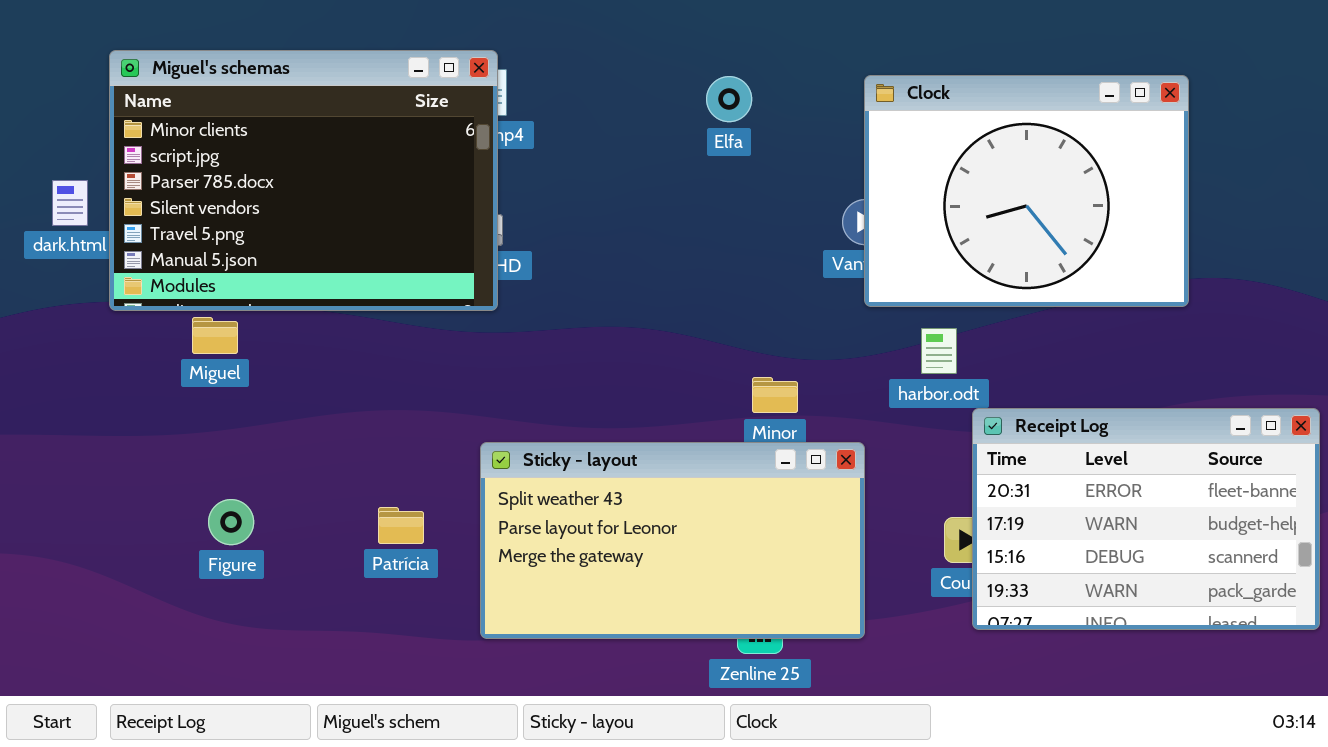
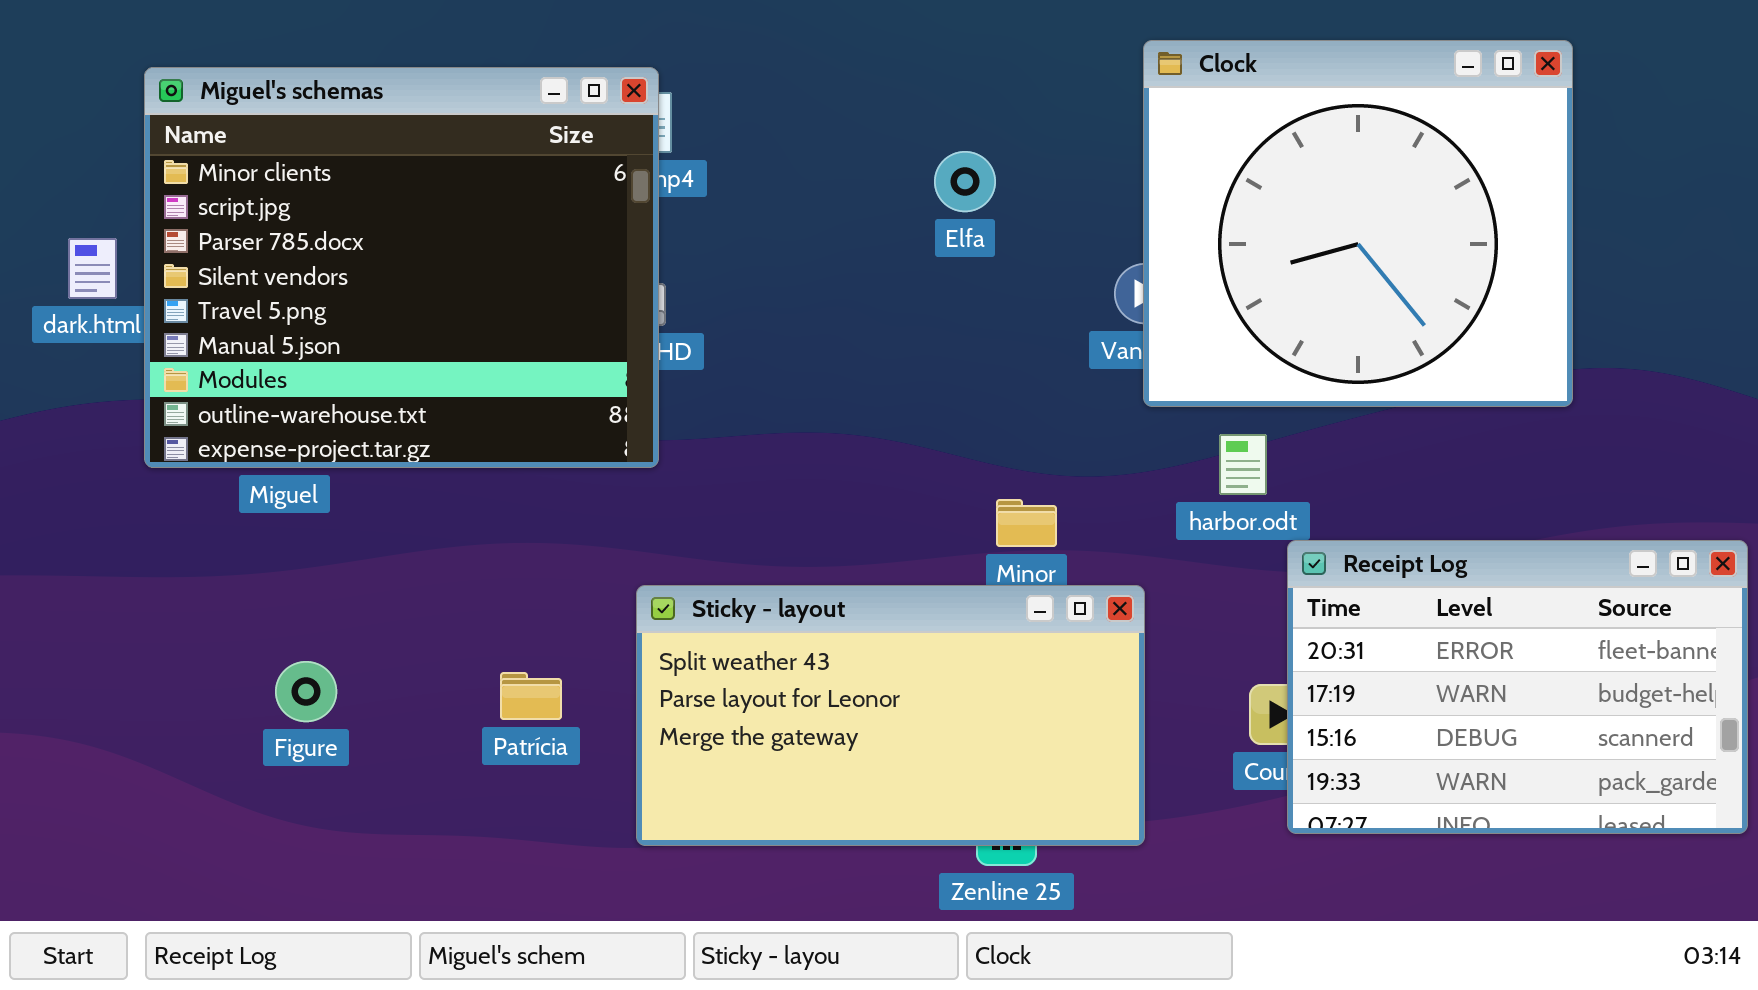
Miguel's schemas: [109,50,498,311] -> [144,67,659,468], resized
Clock: [864,75,1189,307] -> [1143,40,1573,407], resized
Elfa: [706,76,752,122] -> [934,151,996,212], moved

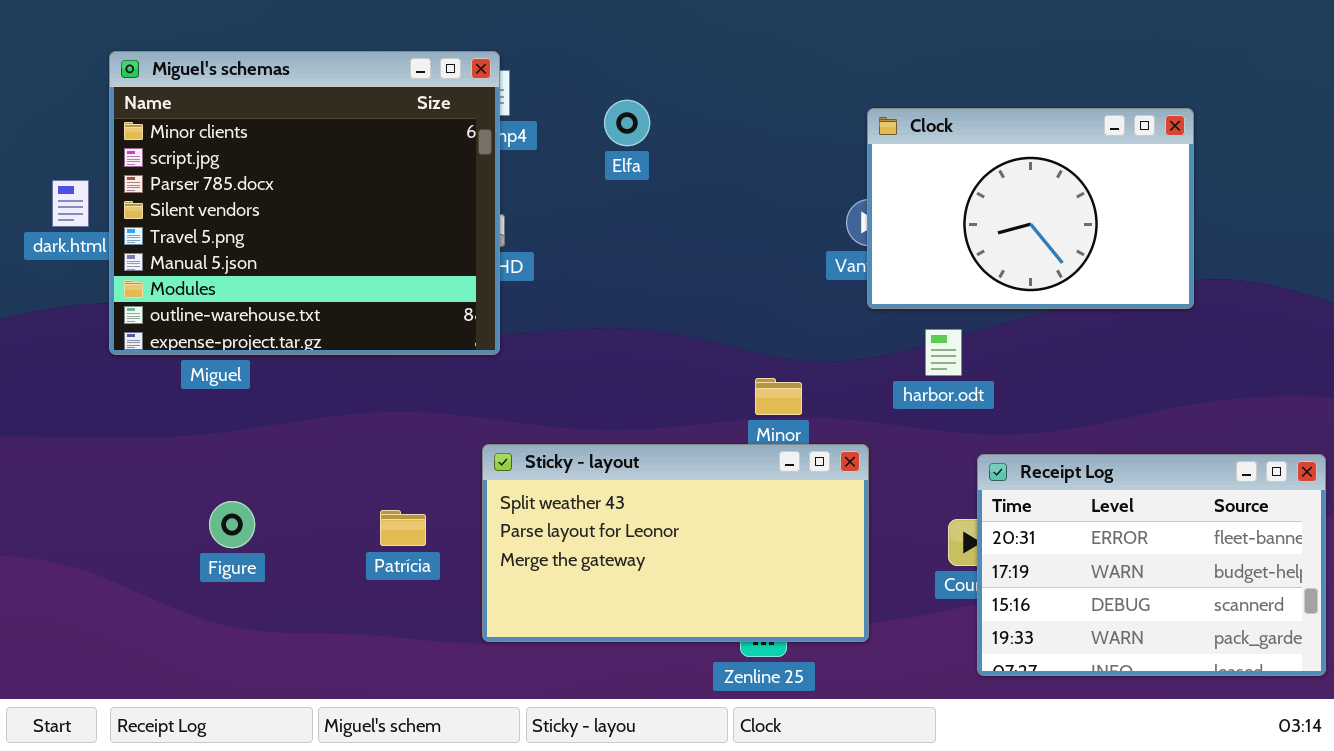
Clock: [1143,40,1573,407] -> [867,108,1194,309], resized
Elfa: [934,151,996,212] -> [604,100,650,146], moved
Receipt Log: [1287,540,1748,834] -> [977,454,1326,676], moved

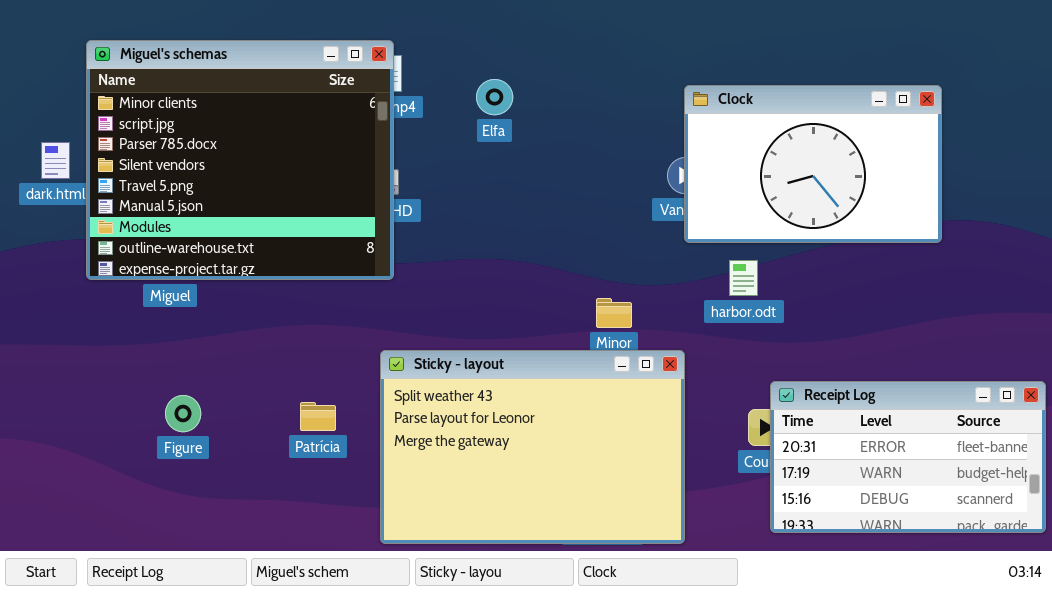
Sticky - layout: [482,444,869,642] -> [380,350,685,544], resized
Receipt Log: [977,454,1326,676] -> [770,381,1046,533], resized

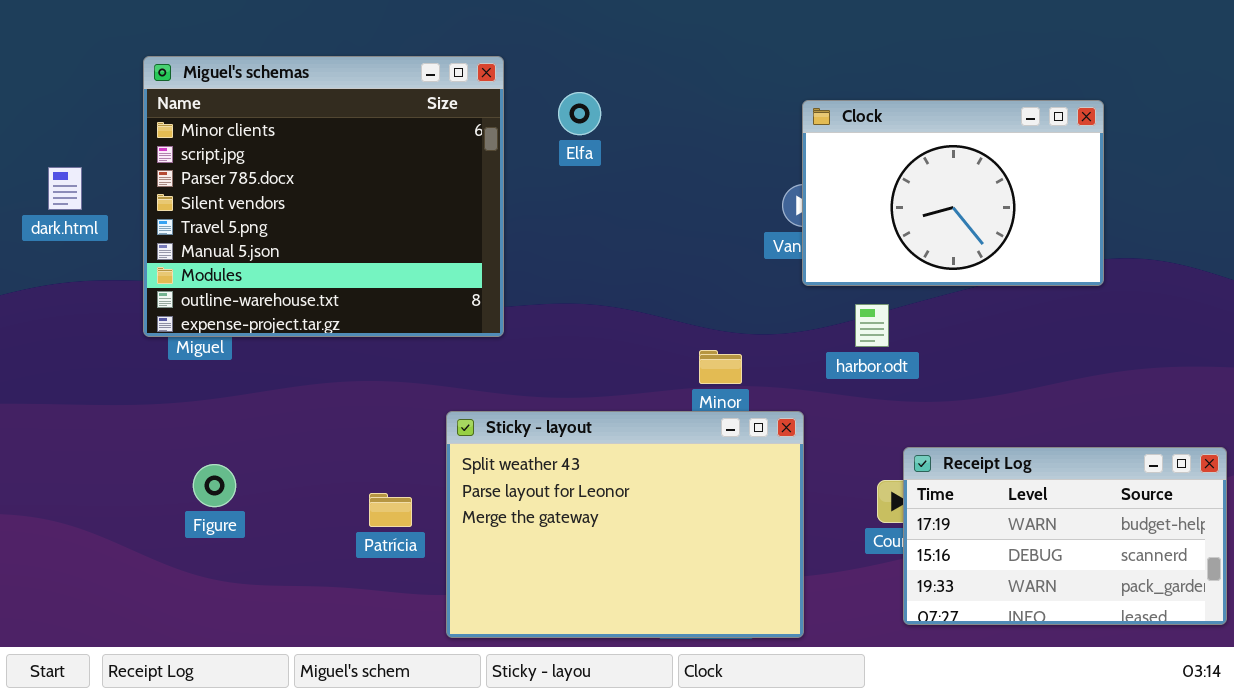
Miguel's schemas: [86,40,394,280] -> [143,56,504,337], moved
Receipt Log: [770,381,1046,533] -> [903,447,1227,625], scrolled down 1 row
Patrícia: [300,402,336,431] -> [369,493,412,527], moved

